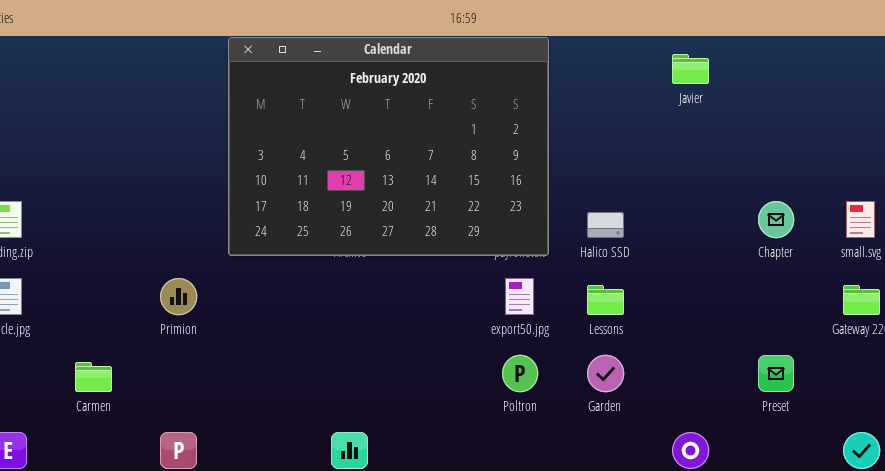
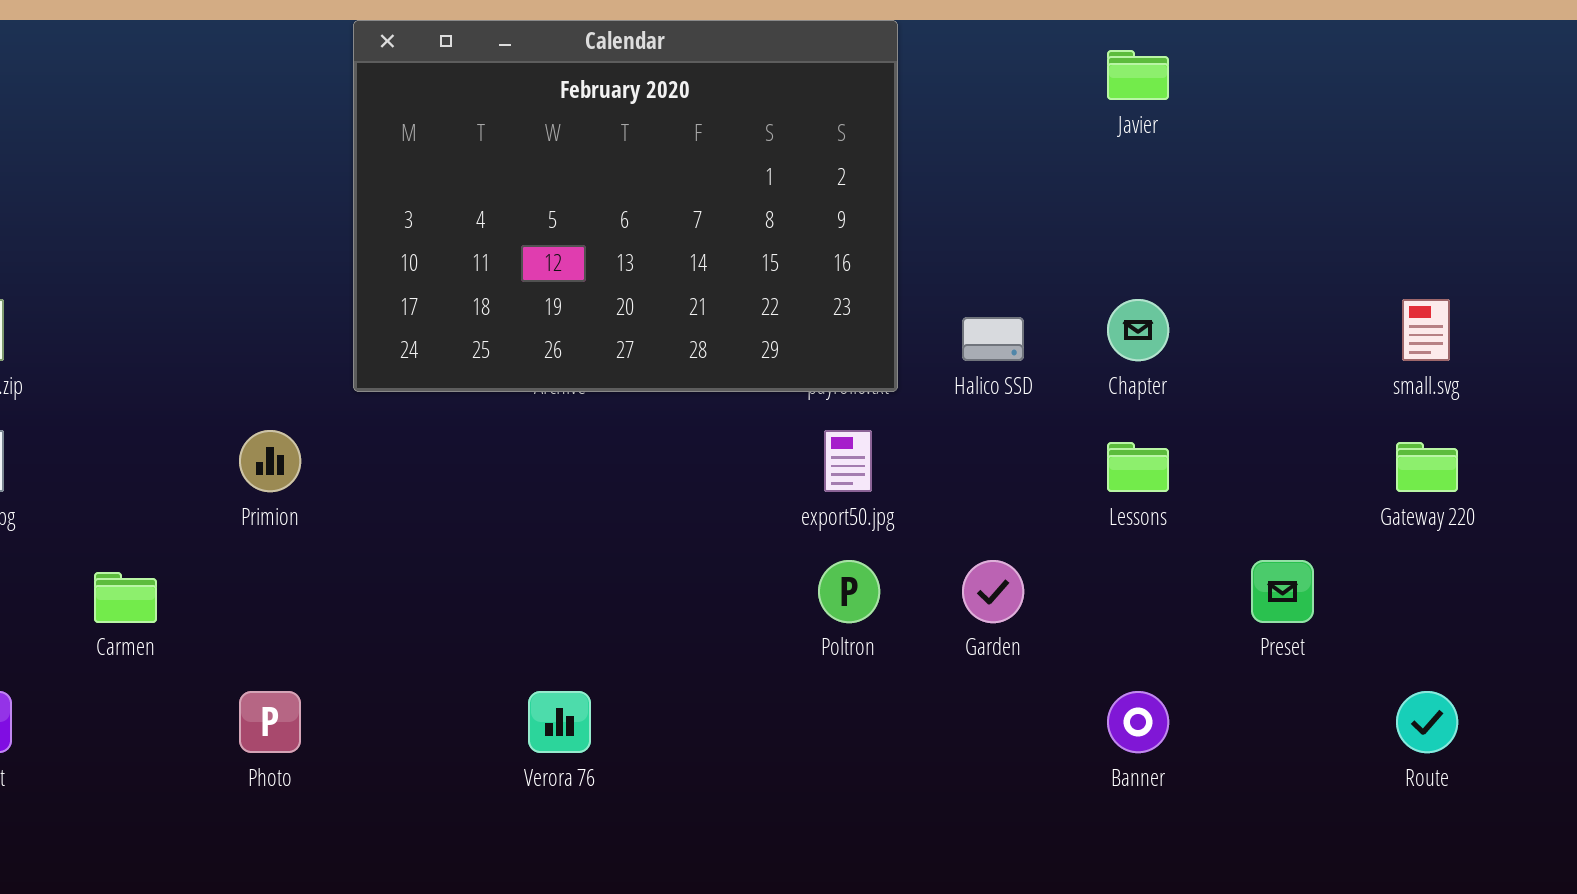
Chapter: [758,201,794,238] -> [1107,299,1169,361], moved
Lessons: [587,285,624,315] -> [1107,442,1169,492], moved

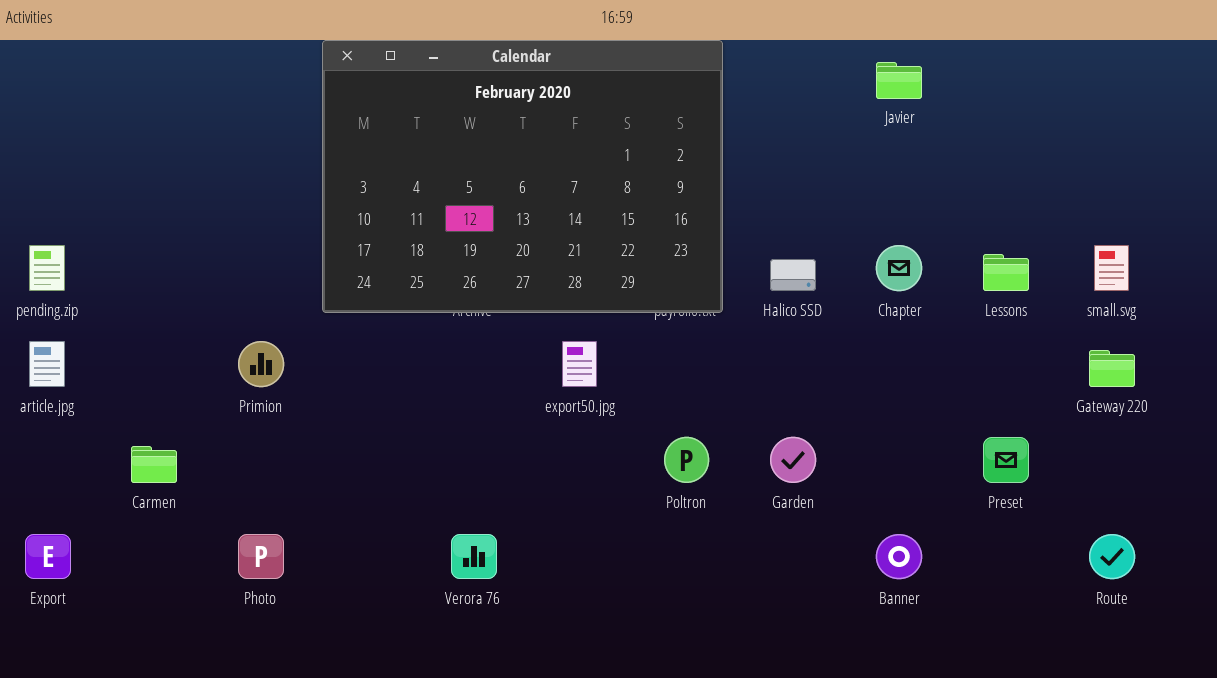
export50.jpg: [824,430,872,492] -> [562,341,597,387], moved
Lessons: [1107,442,1169,492] -> [983,254,1029,291], moved

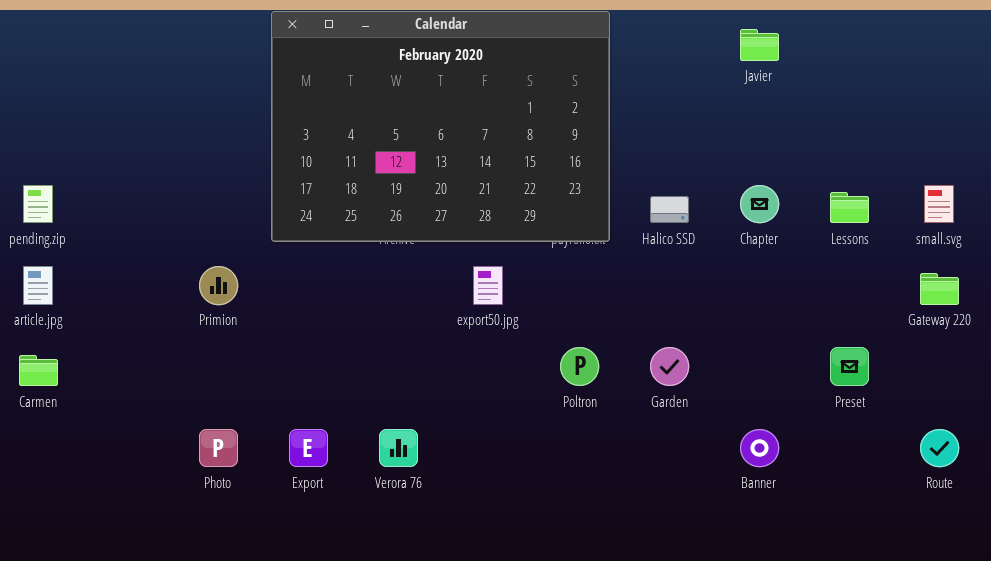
Carmen: [131,446,177,483] -> [19,355,58,386], moved
Export: [25,534,71,579] -> [289,429,328,467], moved

